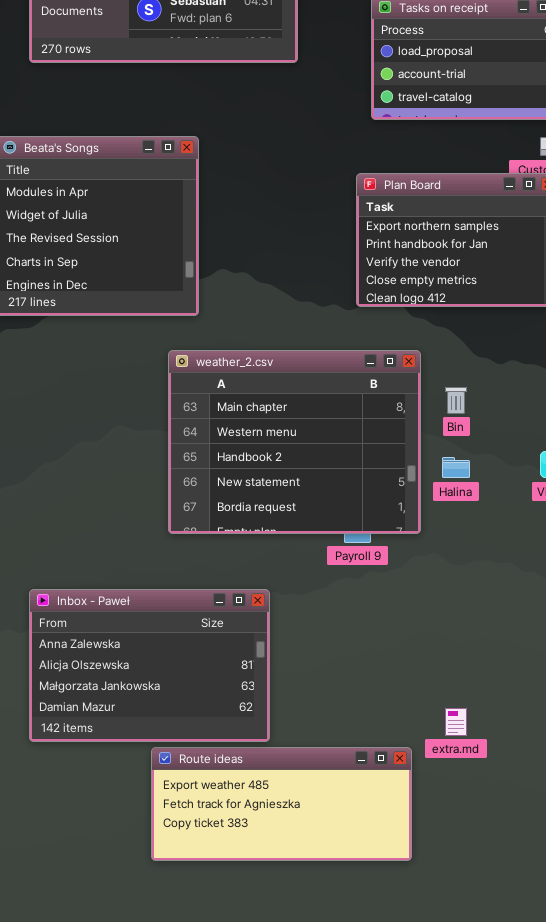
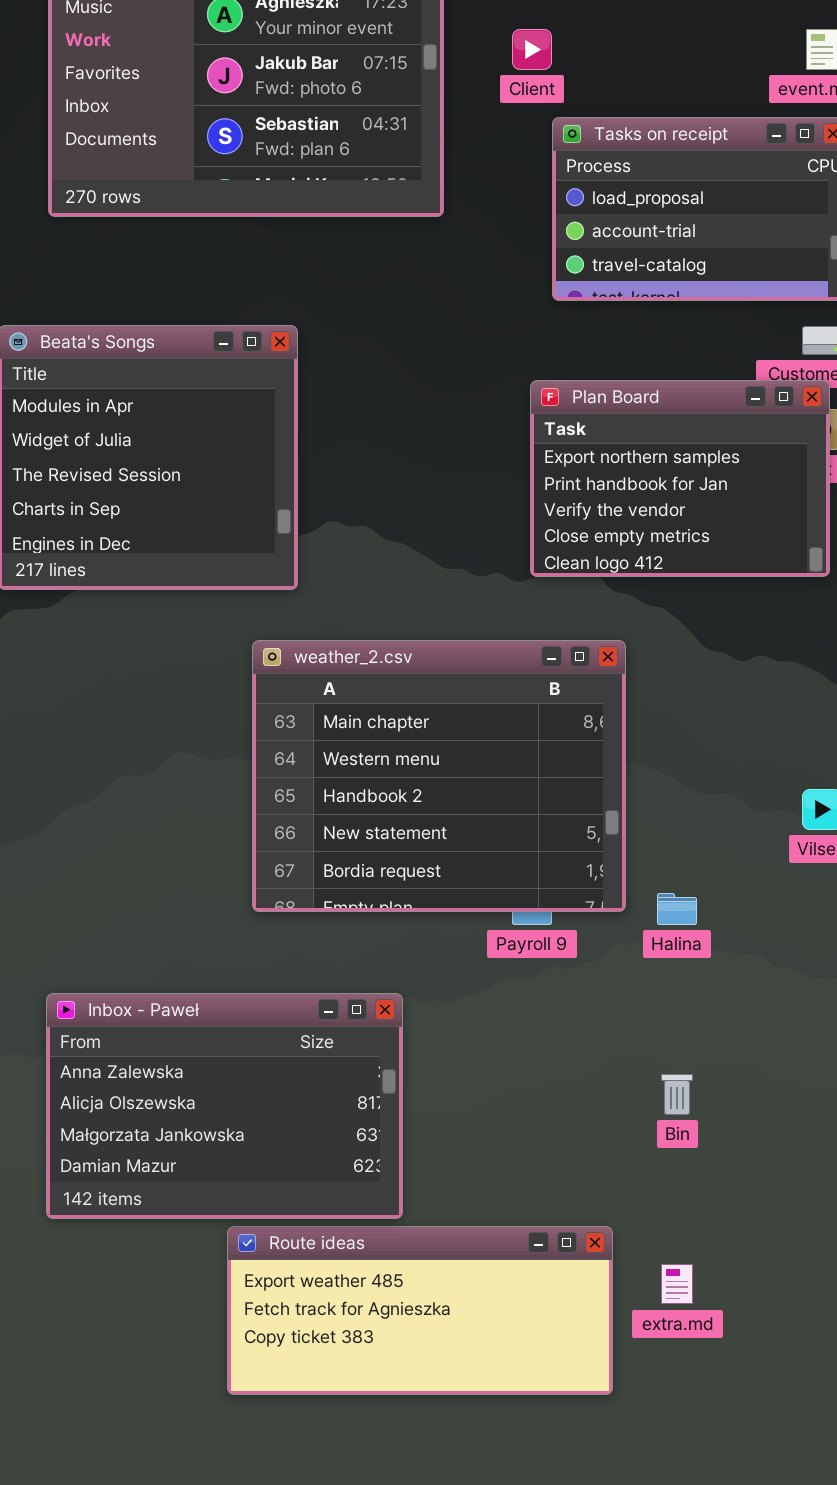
Bin: [445,387,467,414] -> [661,1074,693,1115], moved
Halina: [442,457,470,478] -> [657,893,697,925], moved
extra.md: [445,708,467,736] -> [661,1264,693,1304], moved

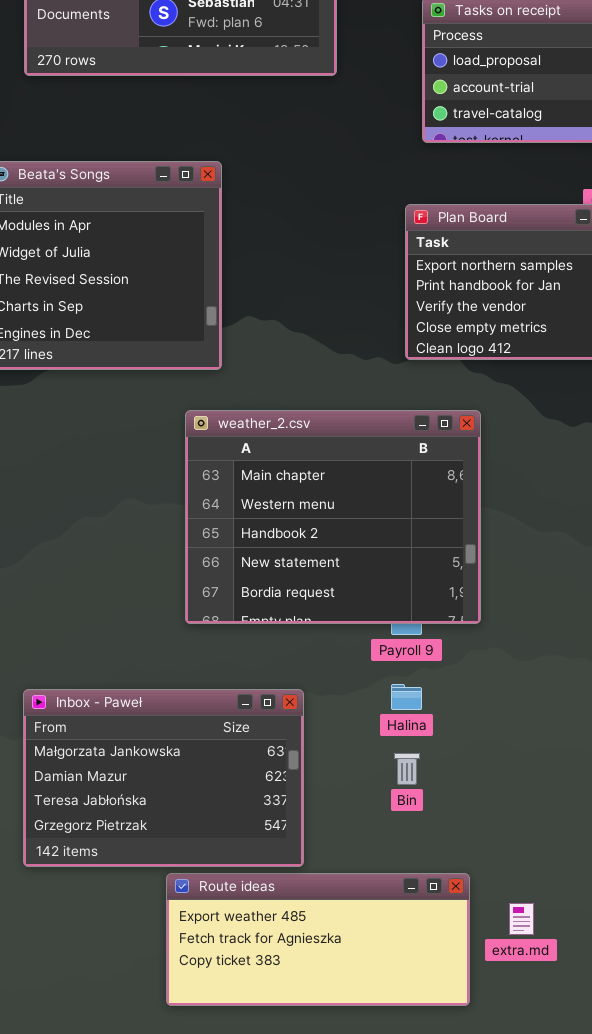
Halina: [657,893,697,925] -> [391,684,422,710], moved
Inbox - Paweł: [46,993,403,1219] -> [23,689,304,867], scrolled down 2 rows
Bin: [661,1074,693,1115] -> [394,753,420,785], moved

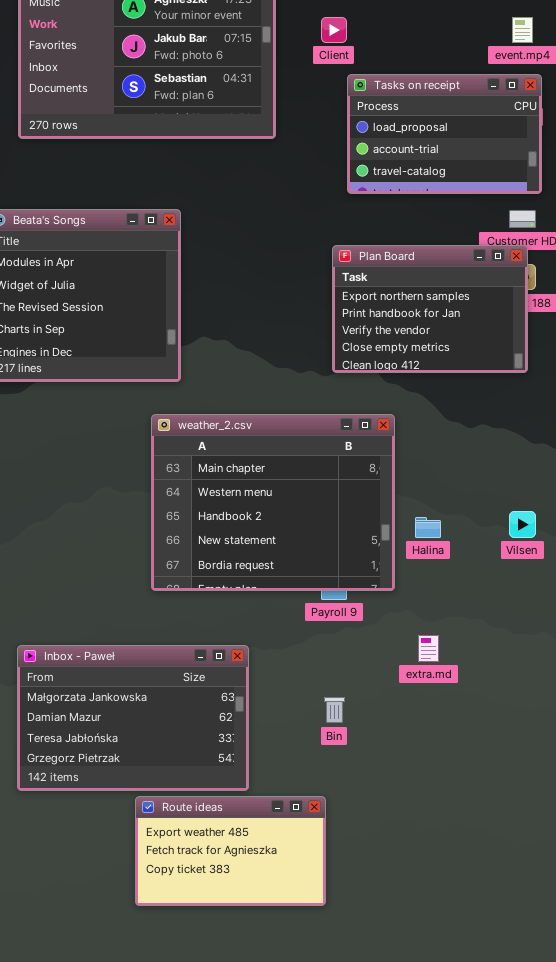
Halina: [391,684,422,710] -> [415,517,441,538], moved
Route ideas: [166,873,470,1006] -> [135,796,326,906], resized
extra.md: [509,903,534,935] -> [418,635,439,662], moved

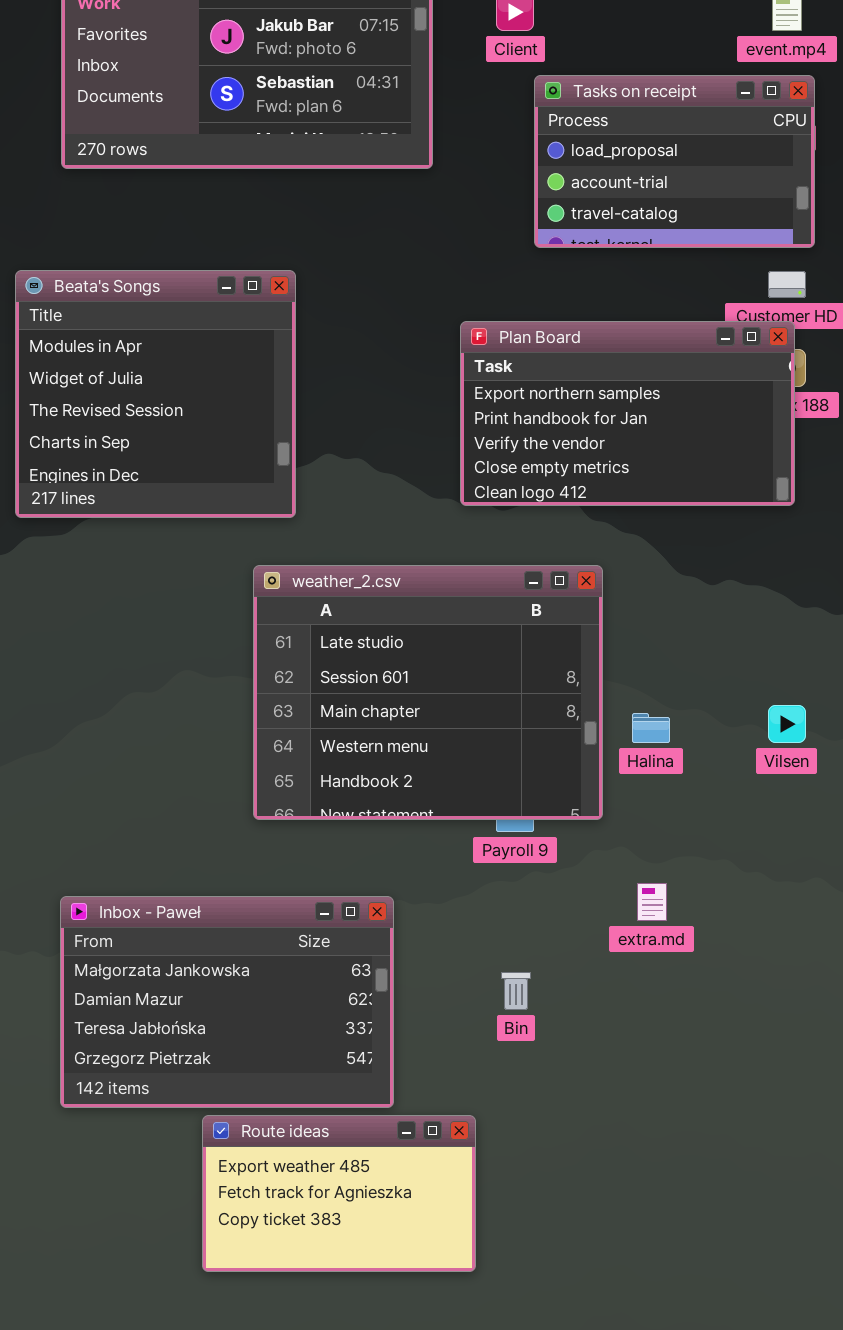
Plan Board: [332,245,528,373] -> [460,321,795,506], resized
weather_2.csv: [151,414,395,591] -> [253,565,603,820], scrolled up 2 rows
Route ideas: [135,796,326,906] -> [202,1115,476,1272], moved

